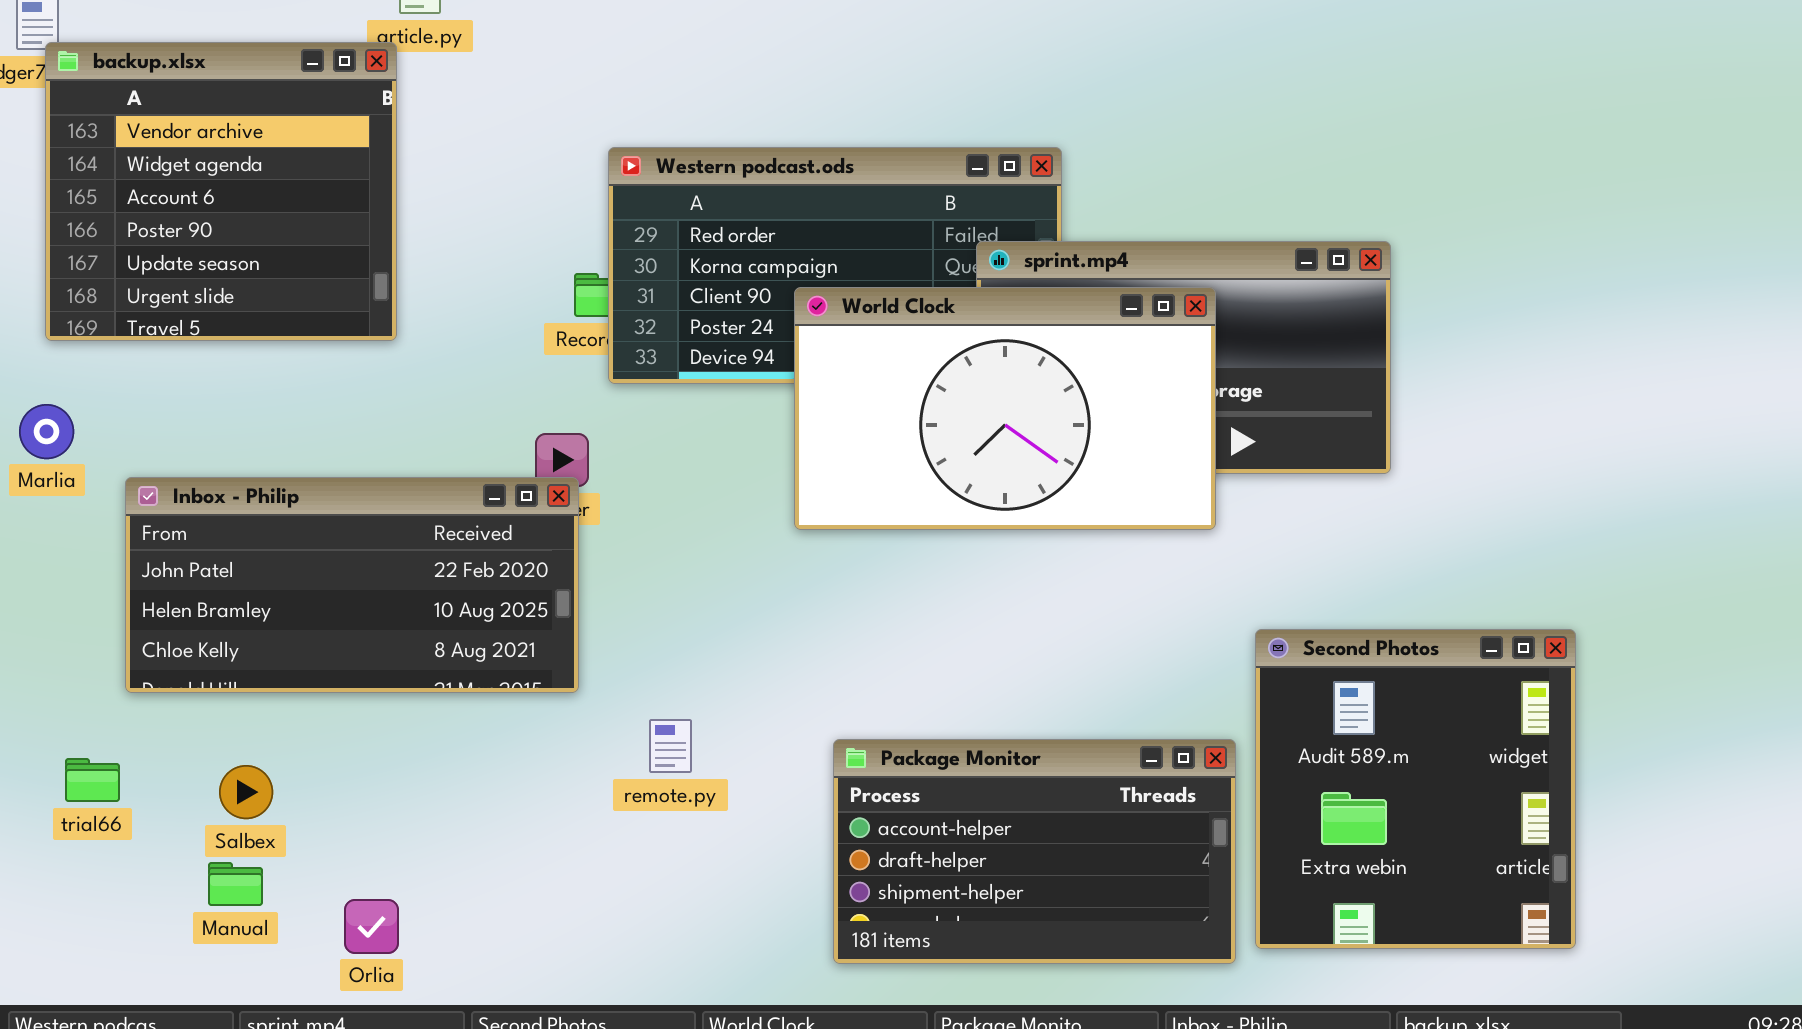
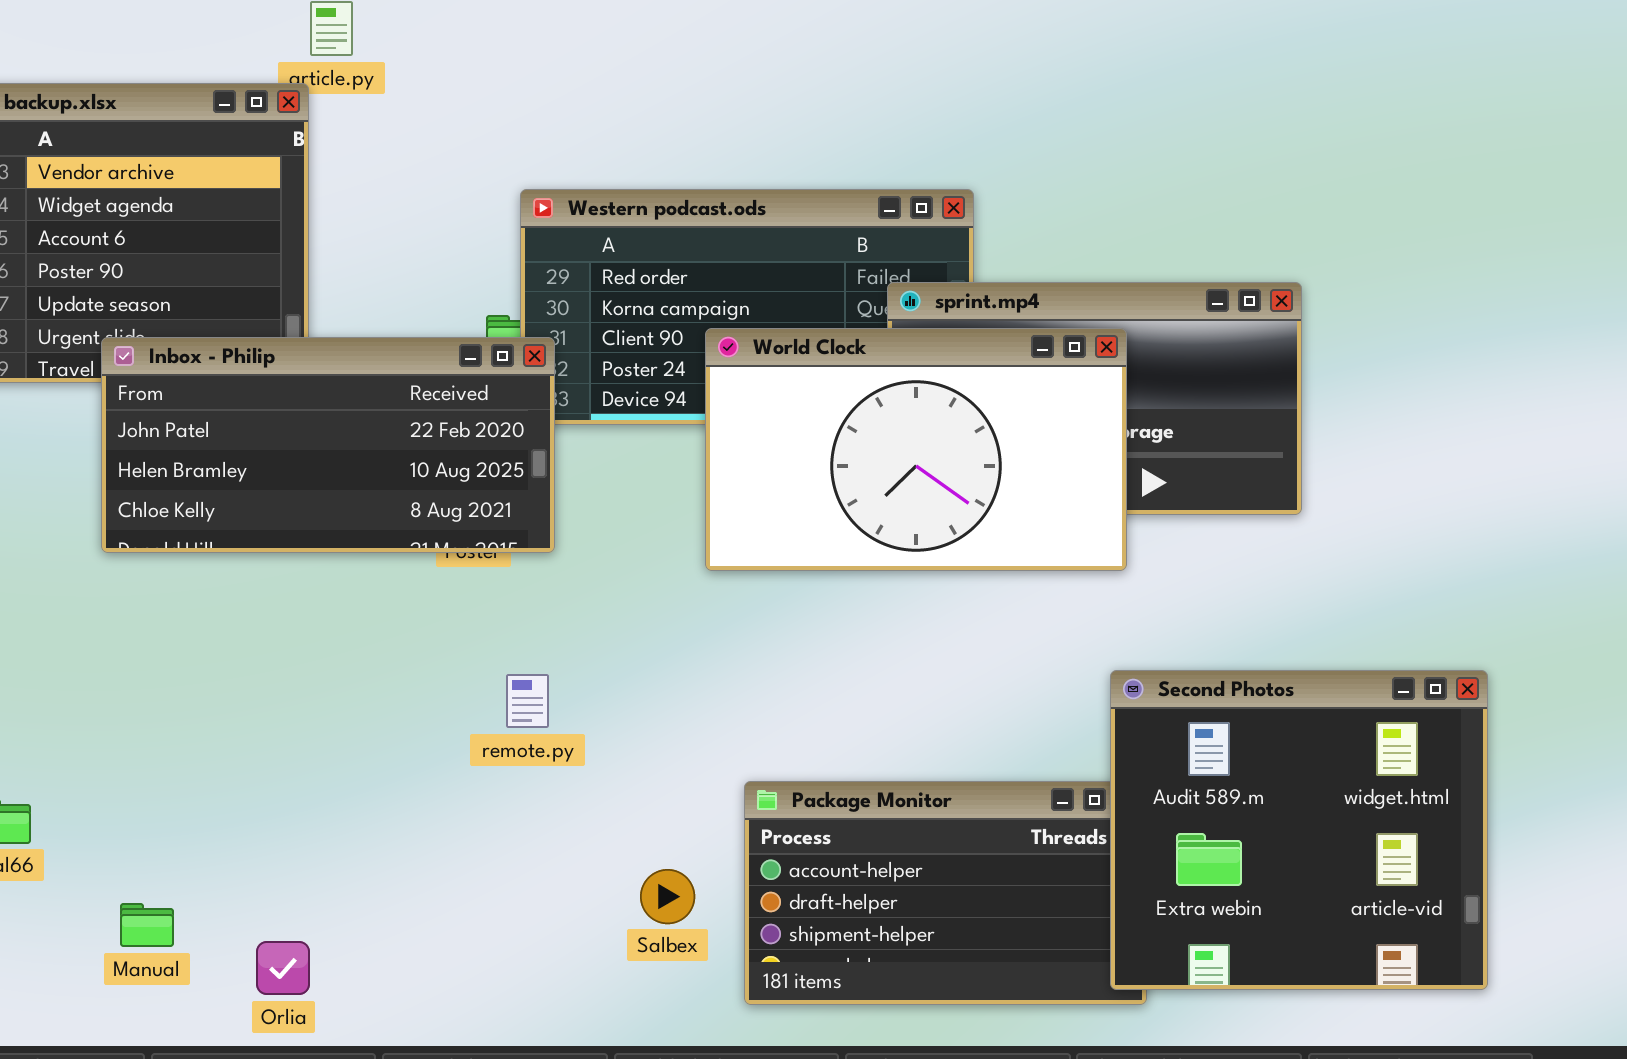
Inbox - Philip: [125,477,579,693] -> [101,337,555,553], moved
Second Photos: [1255,629,1576,949] -> [1110,670,1488,990], resized
remote.py: [649,719,692,773] -> [506,674,549,728], moved
Salbex: [219,765,273,819] -> [640,869,695,924], moved

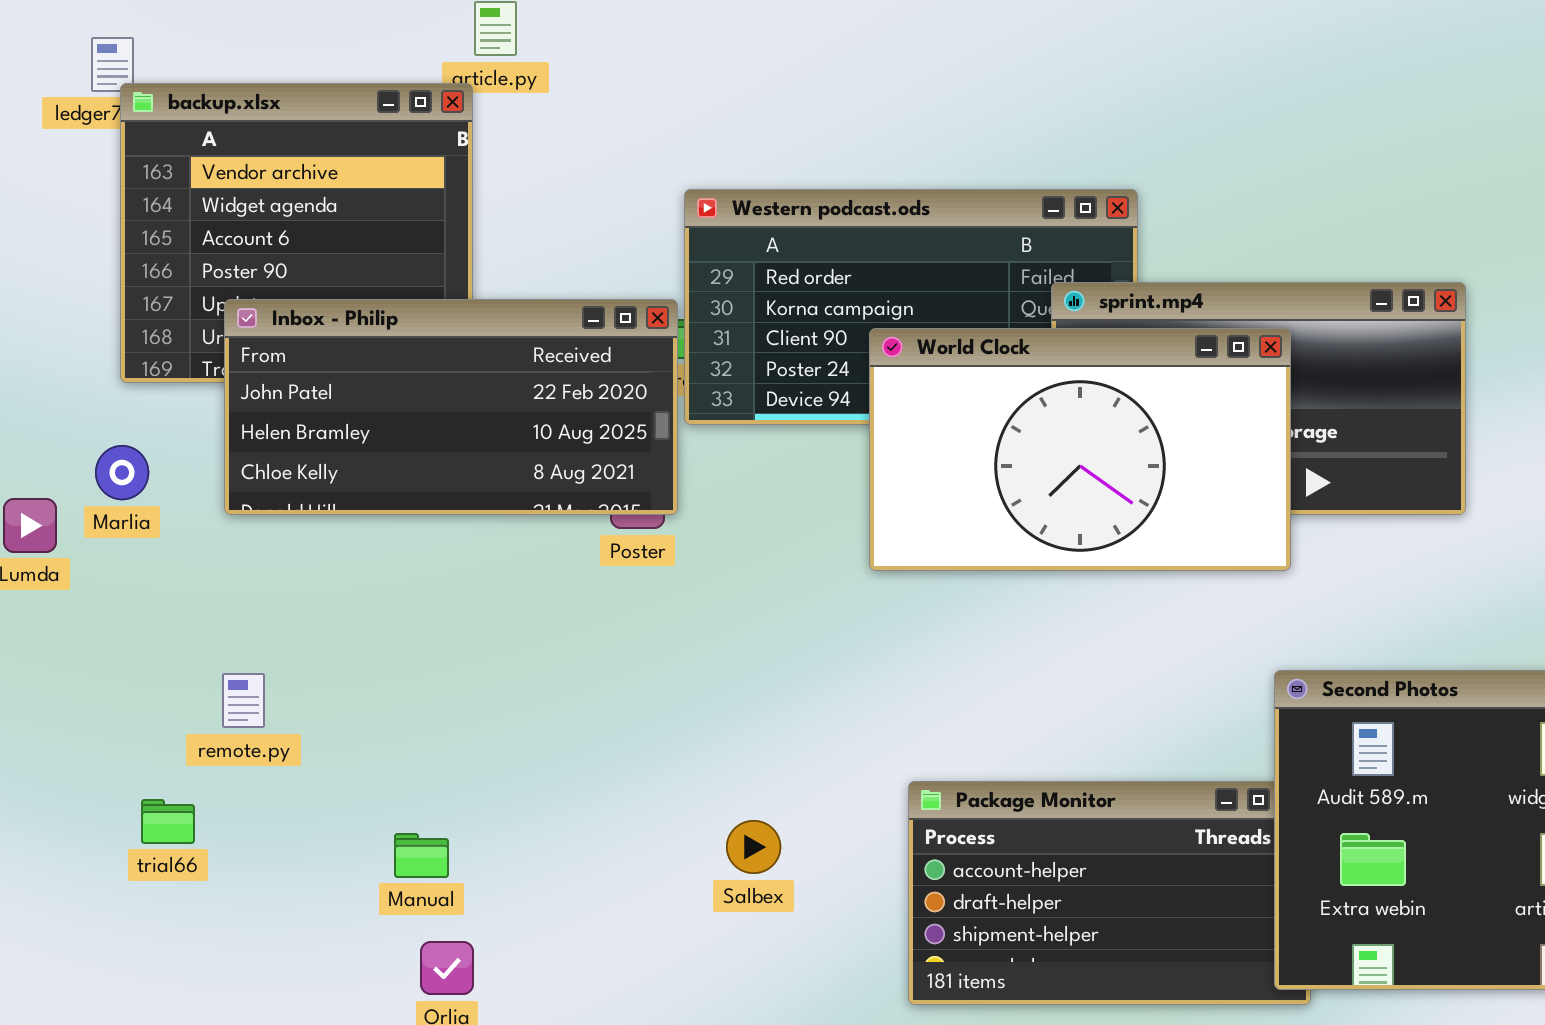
Inbox - Philip: [101,337,555,553] -> [224,299,678,515], moved
remote.py: [506,674,549,728] -> [222,673,265,728], moved
Salbex: [640,869,695,924] -> [726,820,781,874], moved
Manual: [120,903,174,947] -> [394,833,449,878], moved

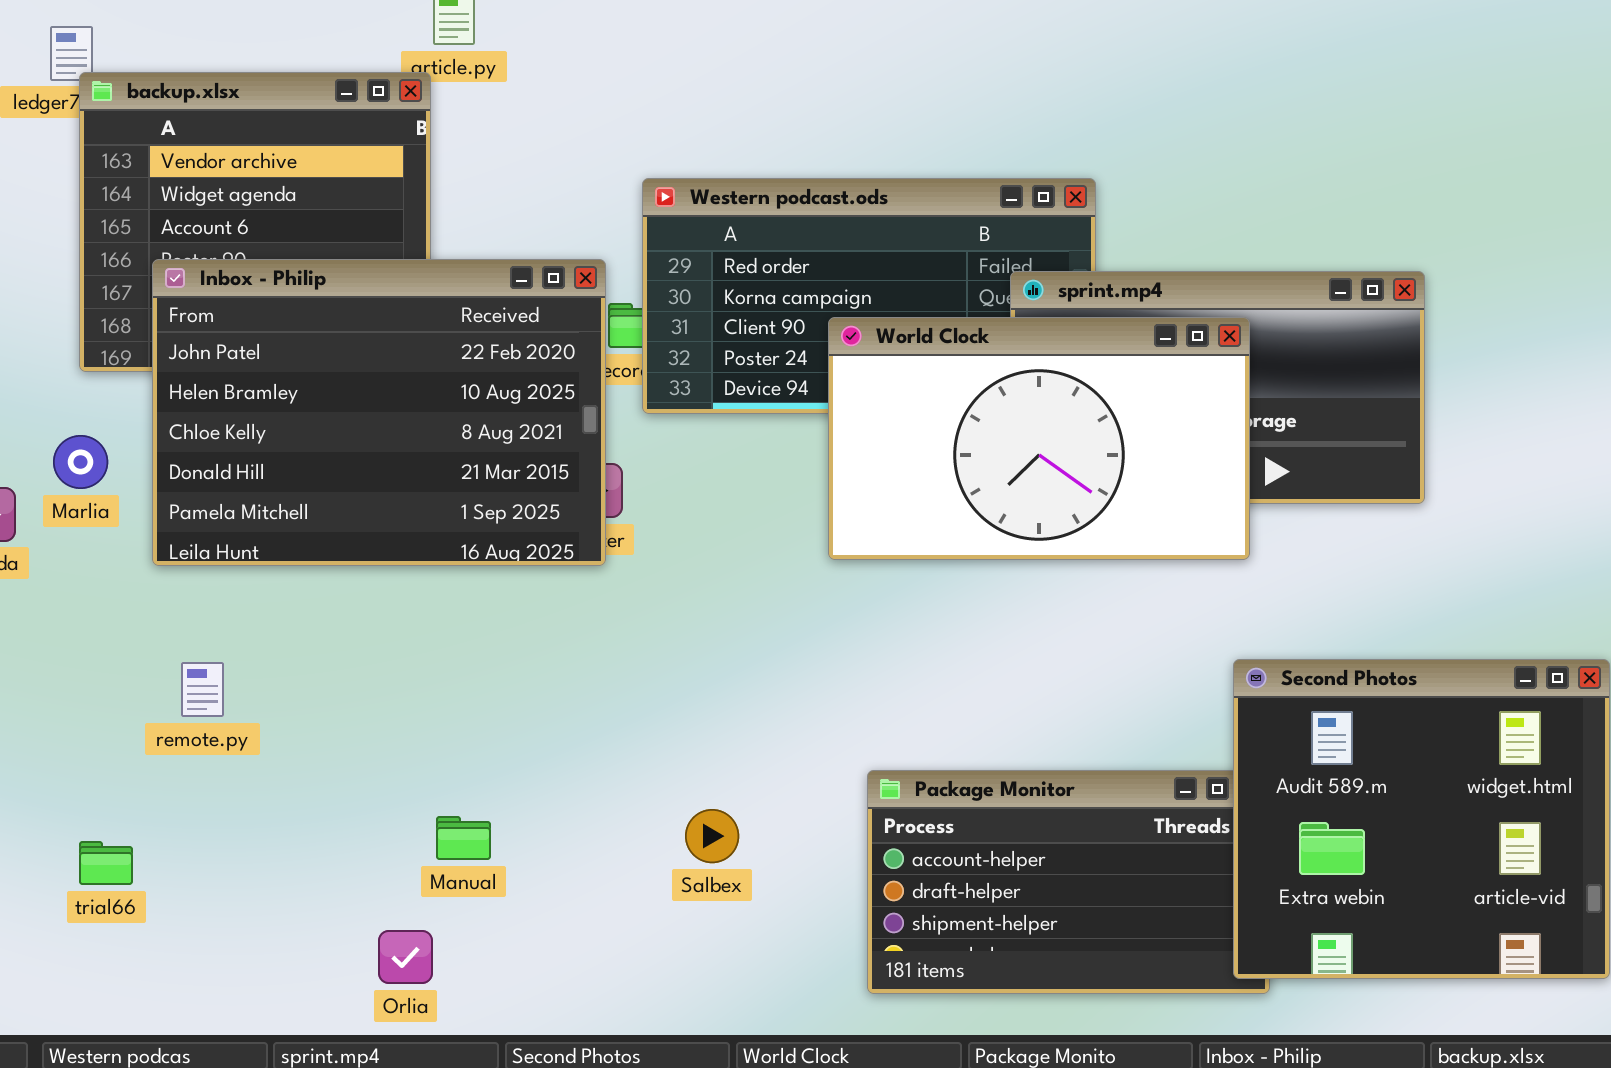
Inbox - Philip: [224,299,678,515] -> [152,259,606,566], moved, resized
trial66: [141,799,195,844] -> [79,841,133,885], moved
Manual: [394,833,449,878] -> [436,816,491,860], moved

